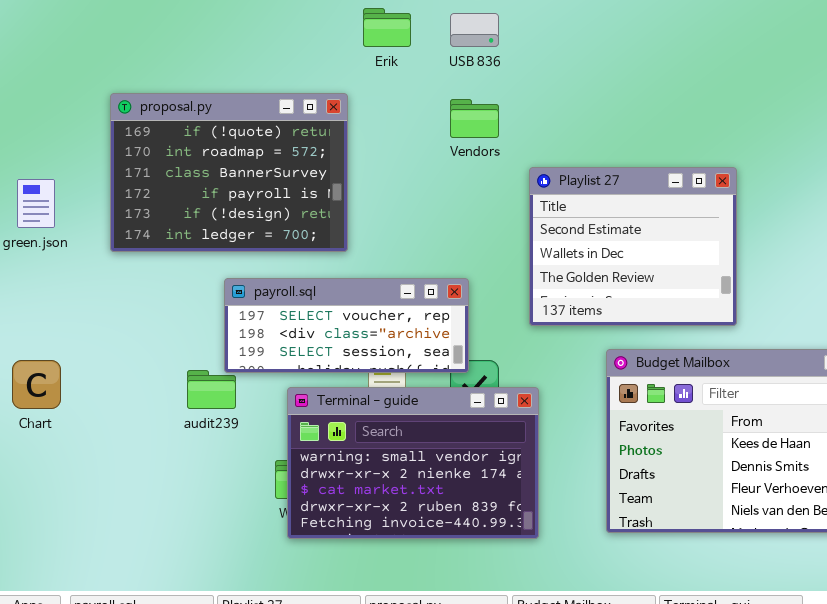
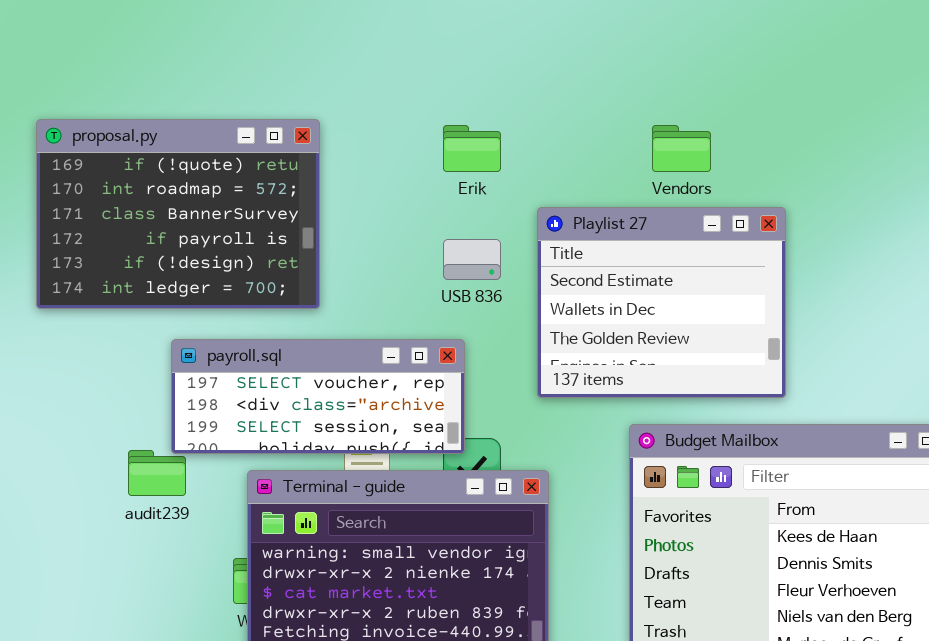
Erik: [363,8,411,47] -> [443,125,501,172], moved
USB 836: [450,13,499,47] -> [443,239,501,280], moved
Vendors: [450,99,499,138] -> [652,125,711,172], moved

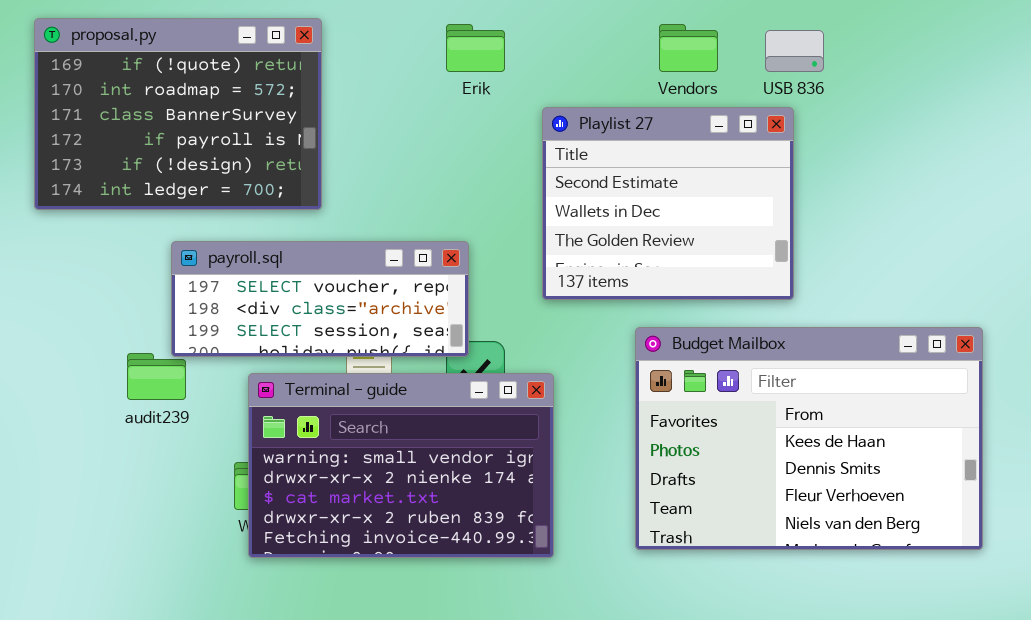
USB 836: [443,239,501,280] -> [765,30,824,72], moved

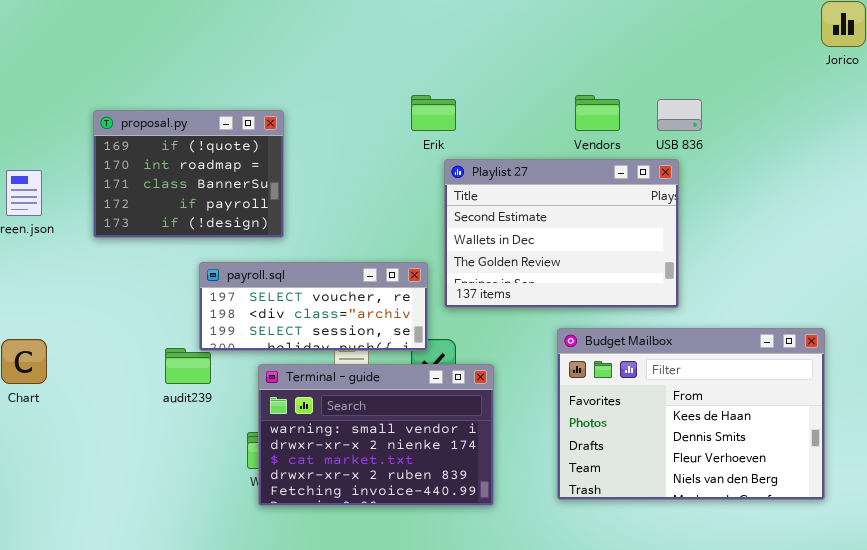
proposal.py: [34,18,322,210] -> [93,110,284,238], resized
Playlist 27: [542,107,794,300] -> [444,159,679,308], resized

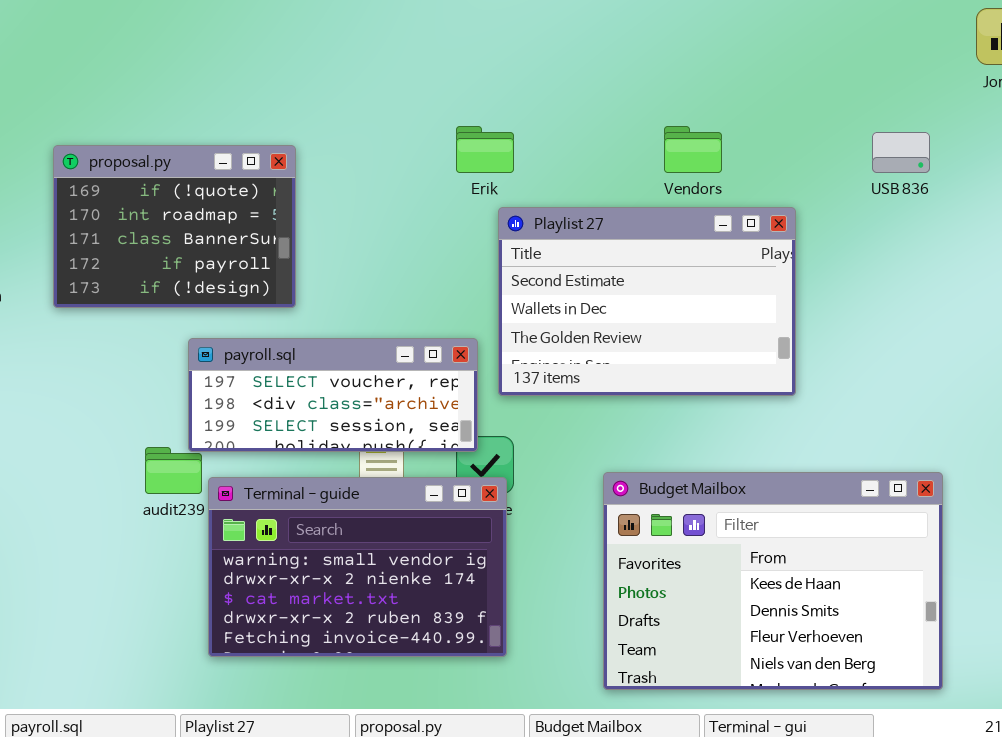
USB 836: [657,99,702,131] -> [872,132,930,173], moved
Budget Mailbox: [557,328,825,500] -> [603,472,943,690], moved
Terminal - guide: [258,364,494,506] -> [208,477,507,657], moved

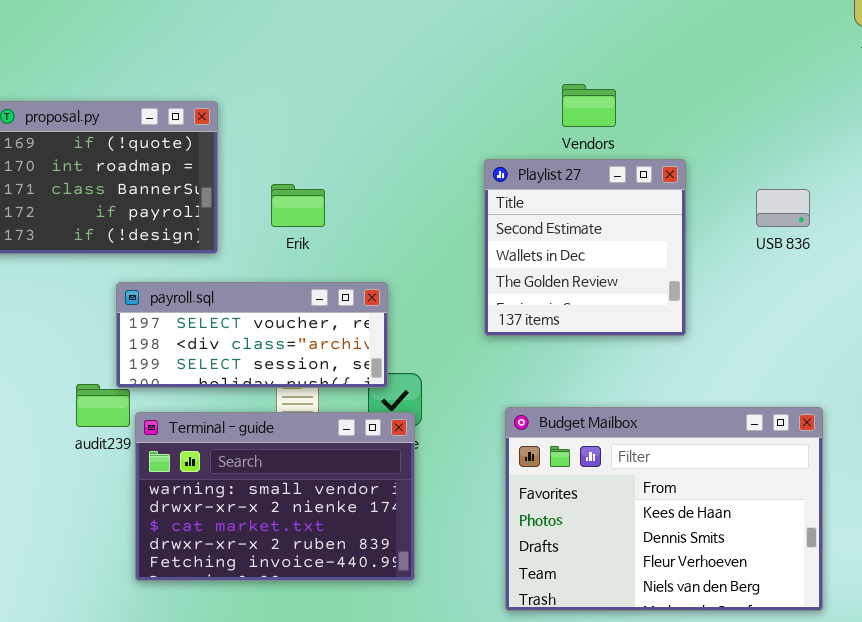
Erik: [456,126,514,173] -> [271,184,325,227], moved
USB 836: [872,132,930,173] -> [756,189,810,227], moved
Playlist 27: [498,207,796,396] -> [484,159,686,336], resized

